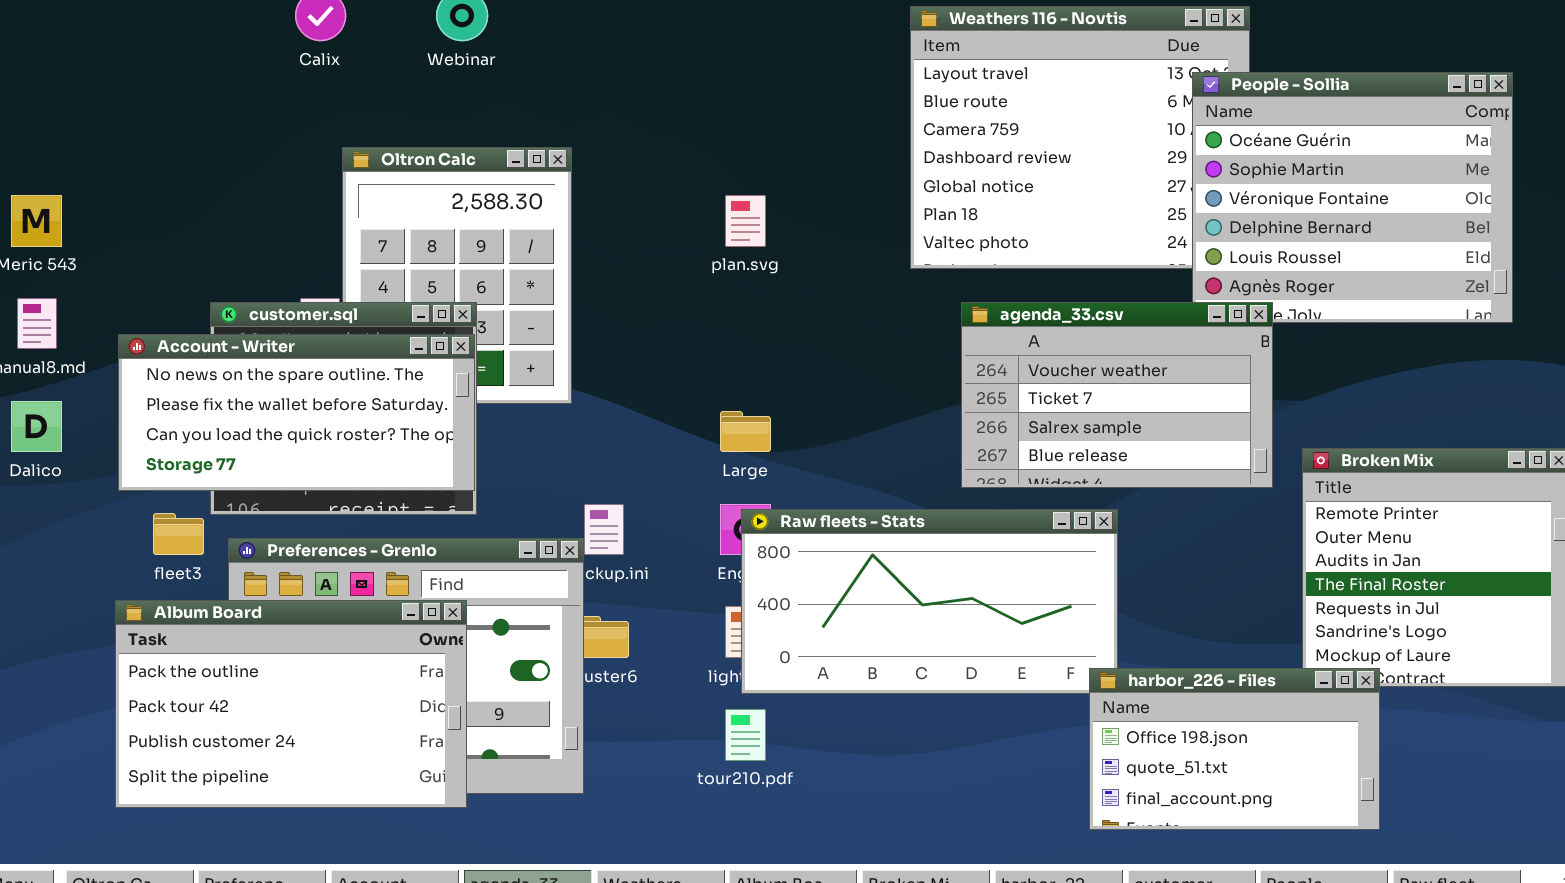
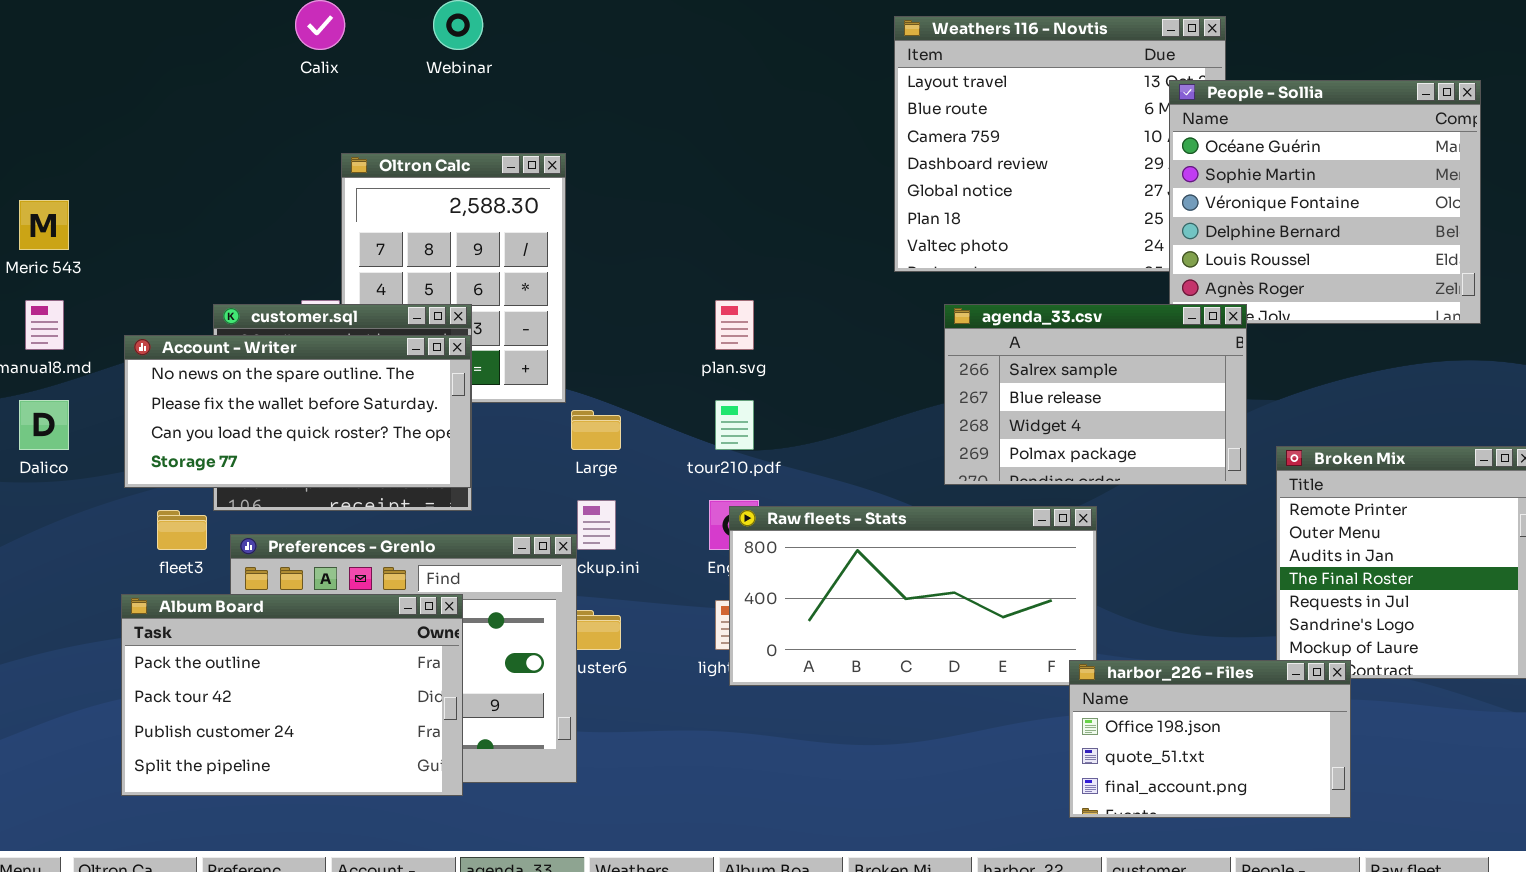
plan.svg: [725,195,766,247] -> [715,300,754,350], moved
agenda_33.csv: [961,302,1273,488] -> [944,304,1247,485], scrolled down 2 rows
Large: [720,411,771,452] -> [571,410,621,450], moved
tour210.pdf: [725,709,766,761] -> [715,400,754,450], moved

